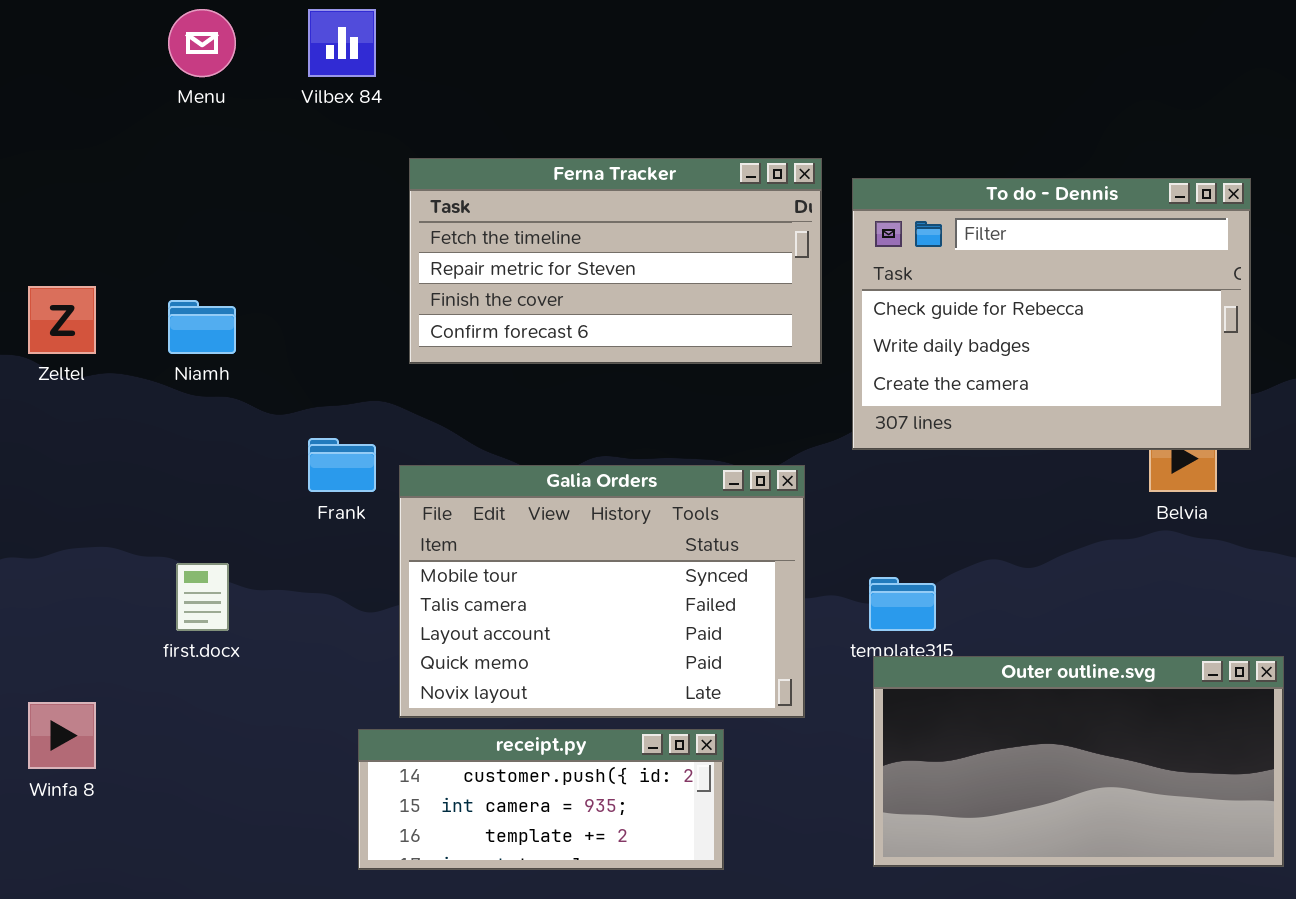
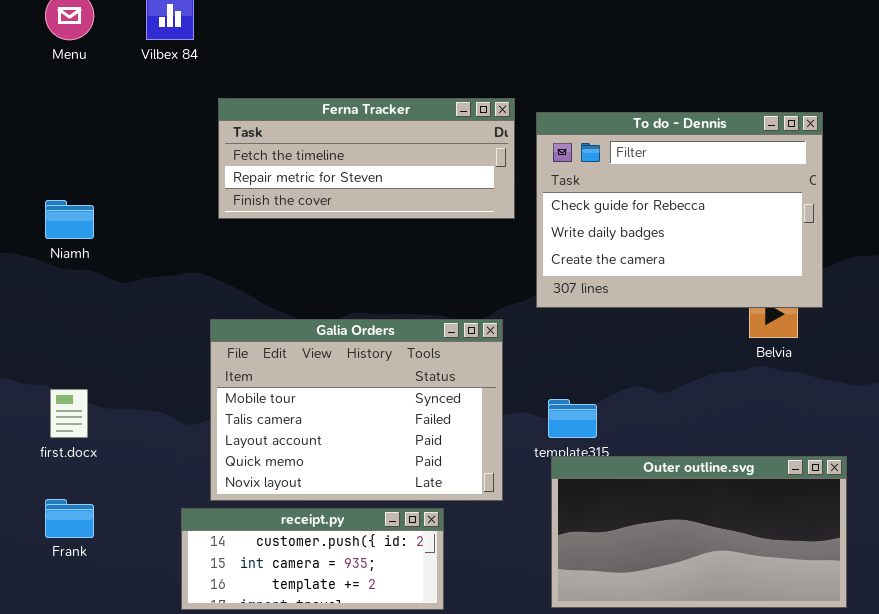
Ferna Tracker: [409,158,822,364] -> [218,98,515,219], resized
Frank: [308,438,376,492] -> [45,499,94,538], moved

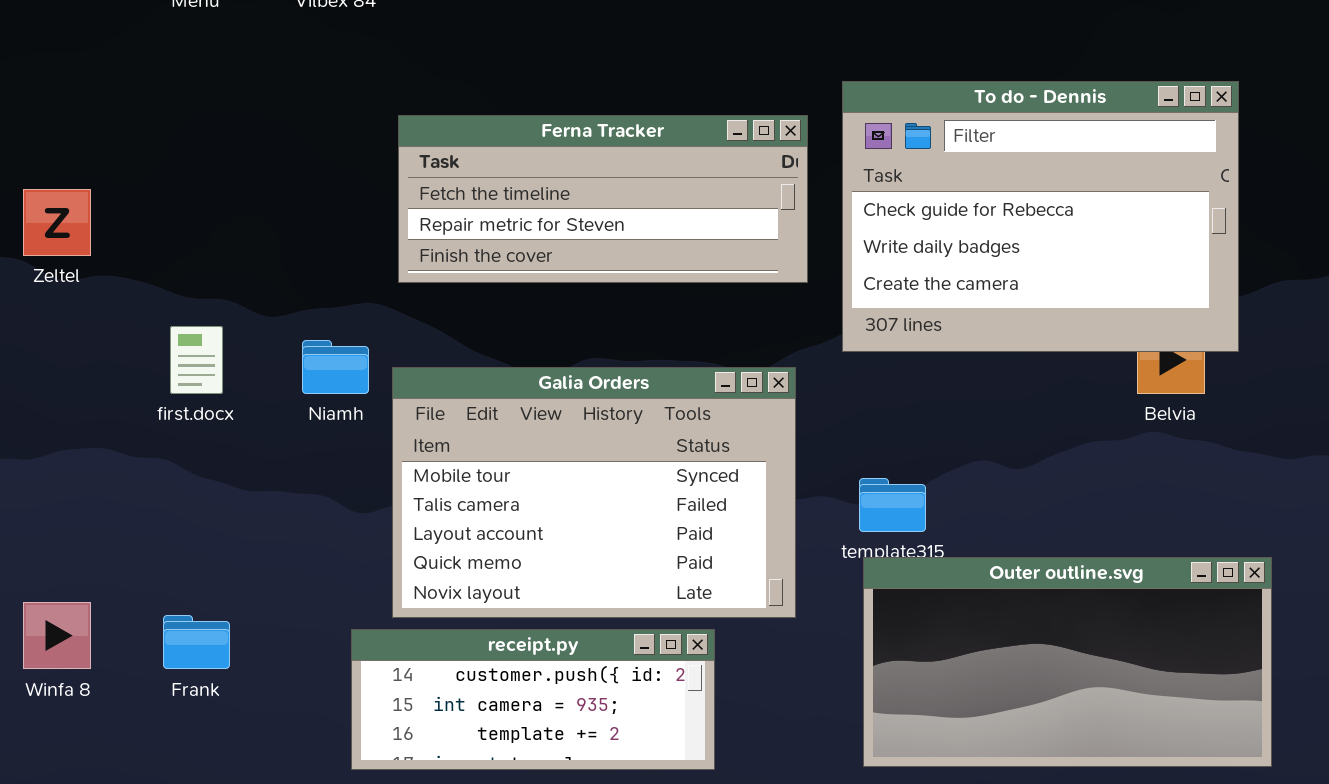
Ferna Tracker: [218,98,515,219] -> [398,115,808,283], moved
Niamh: [45,200,94,239] -> [302,340,369,394], moved
first.docx: [50,389,88,438] -> [170,326,223,394], moved

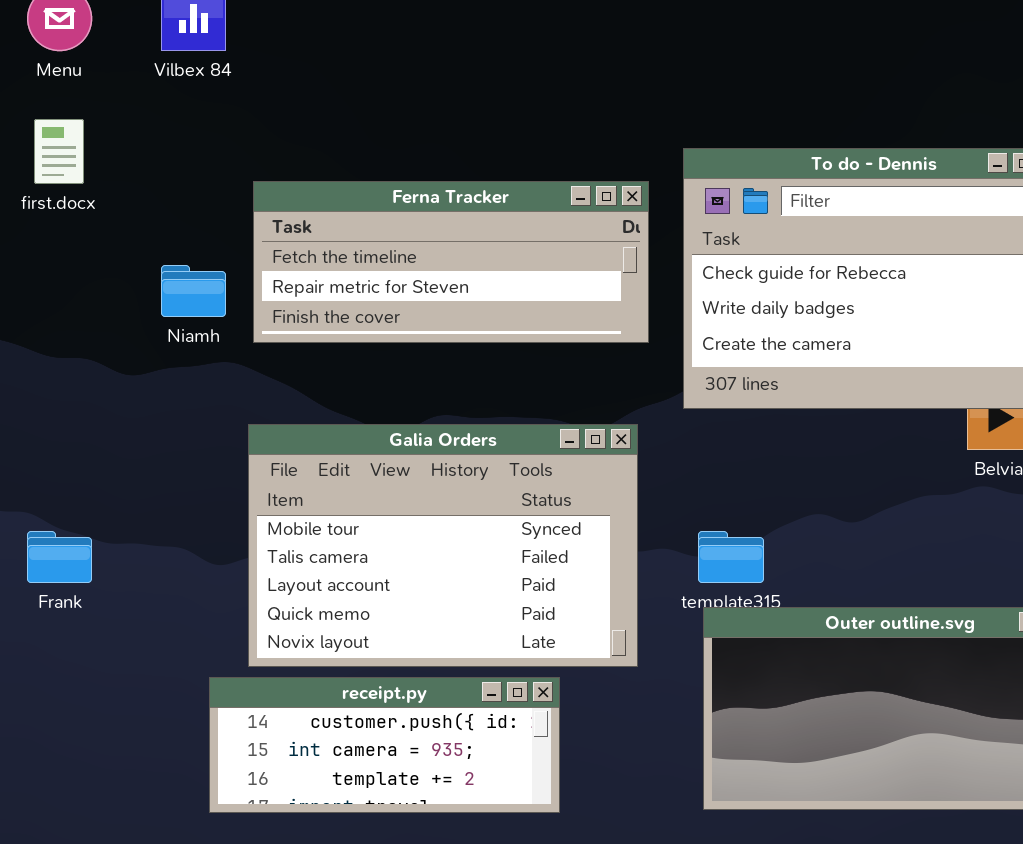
first.docx: [170,326,223,394] -> [34,119,84,184], moved
Niamh: [302,340,369,394] -> [161,265,226,317], moved
Frank: [163,615,230,669] -> [27,531,92,583], moved

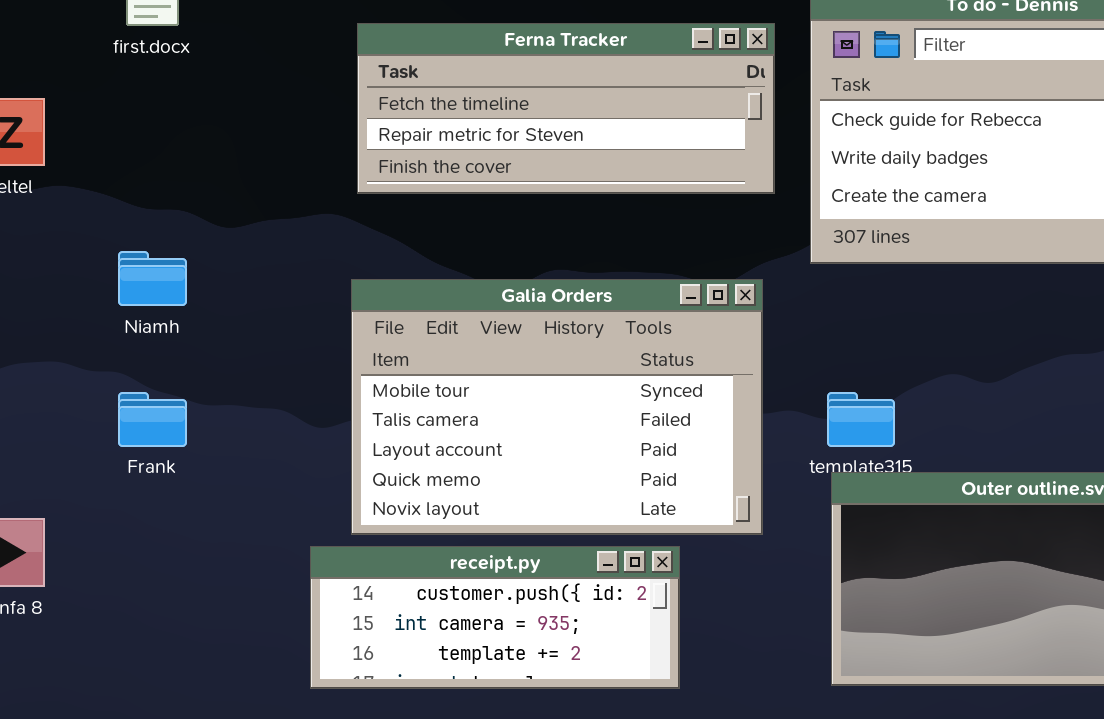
Niamh: [161,265,226,317] -> [118,251,187,306], moved

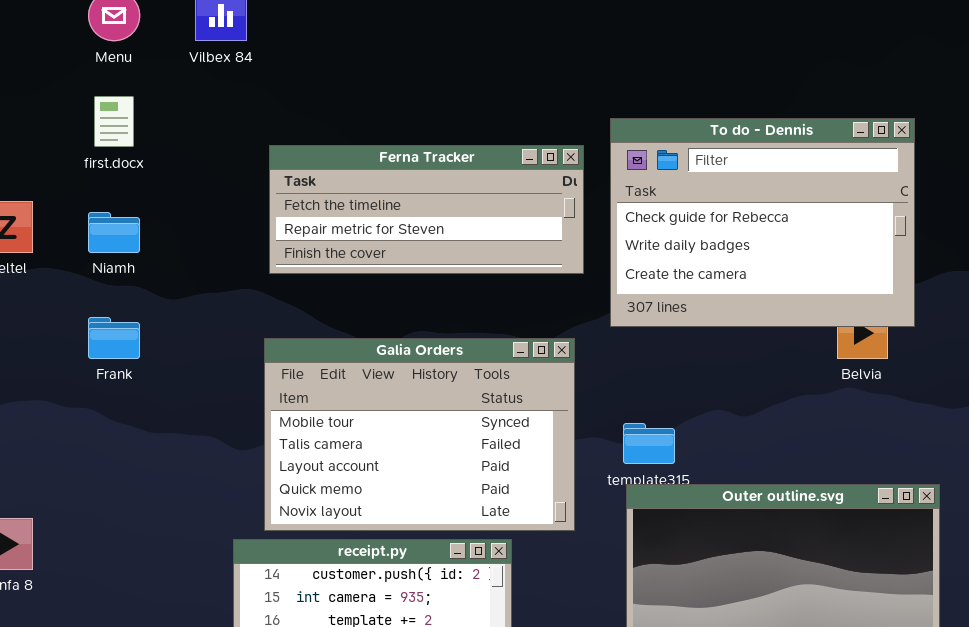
Niamh: [118,251,187,306] -> [88,212,140,253], moved
Frank: [118,392,187,447] -> [88,317,140,359], moved

